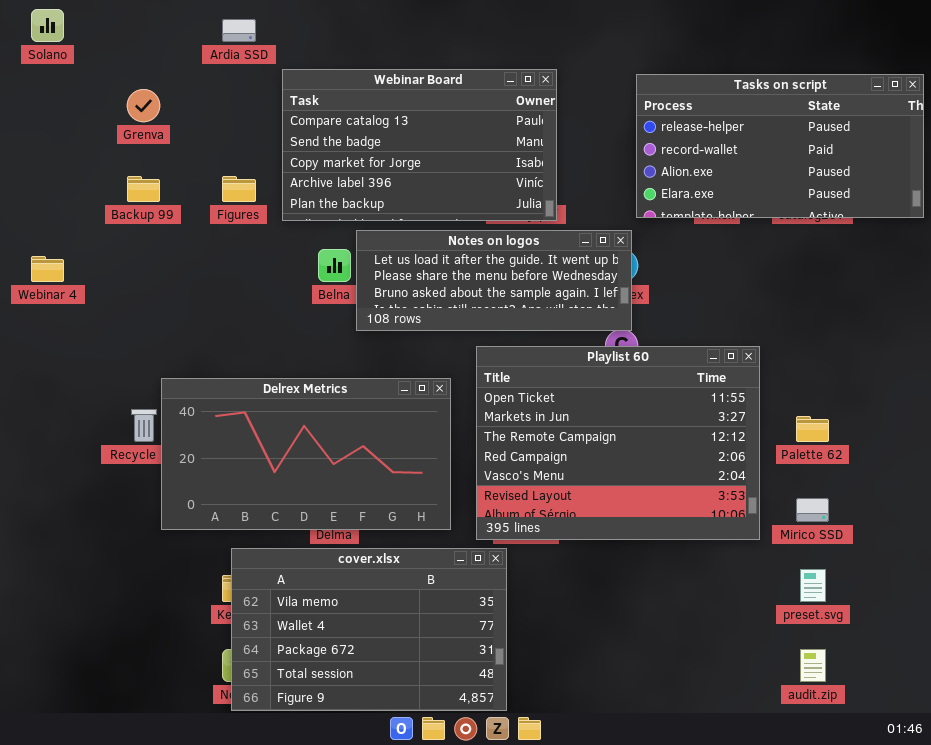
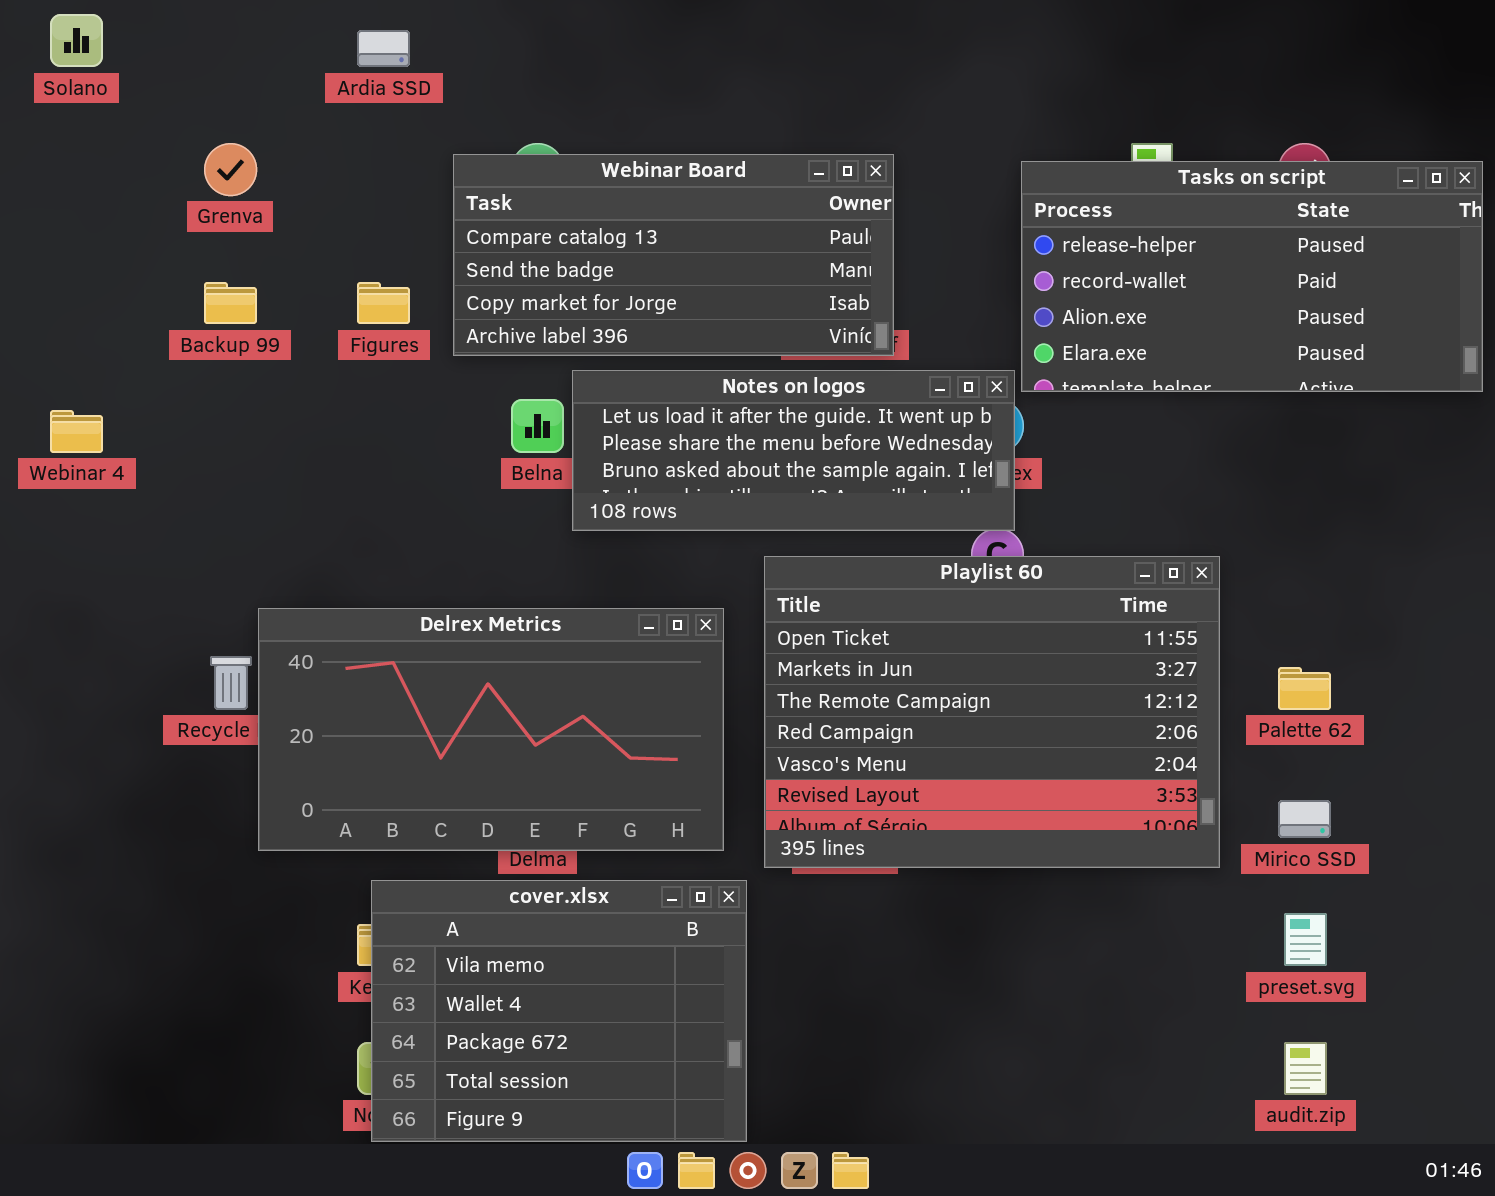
Webinar Board: [282,69,557,221] -> [453,154,894,356], resized
Tasks on script: [636,74,924,218] -> [1021,161,1483,392], moved
cover.xlsx: [231,548,507,711] -> [371,880,747,1142], resized

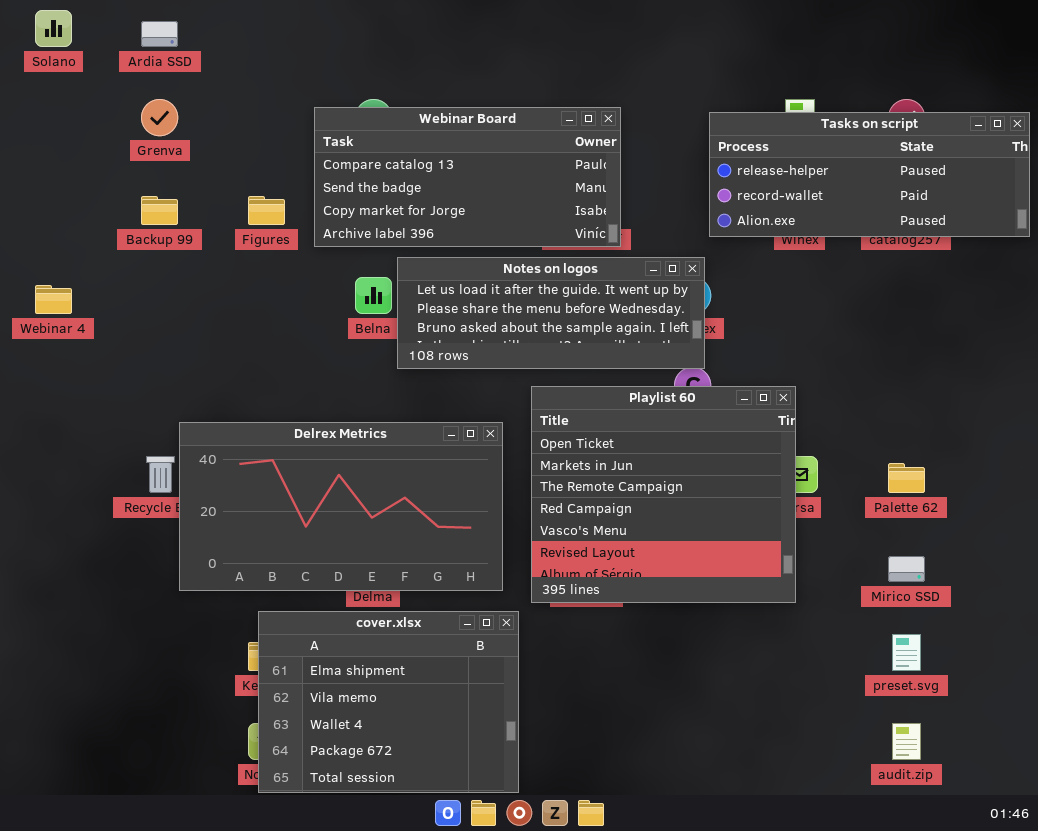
Ardia SSD: [357,30,410,67] -> [141,21,178,47], moved
Tasks on script: [1021,161,1483,392] -> [709,112,1030,237], resized
Playlist 60: [764,556,1220,868] -> [531,386,796,603], resized
cover.xlsx: [371,880,747,1142] -> [258,611,519,793], scrolled up 1 row

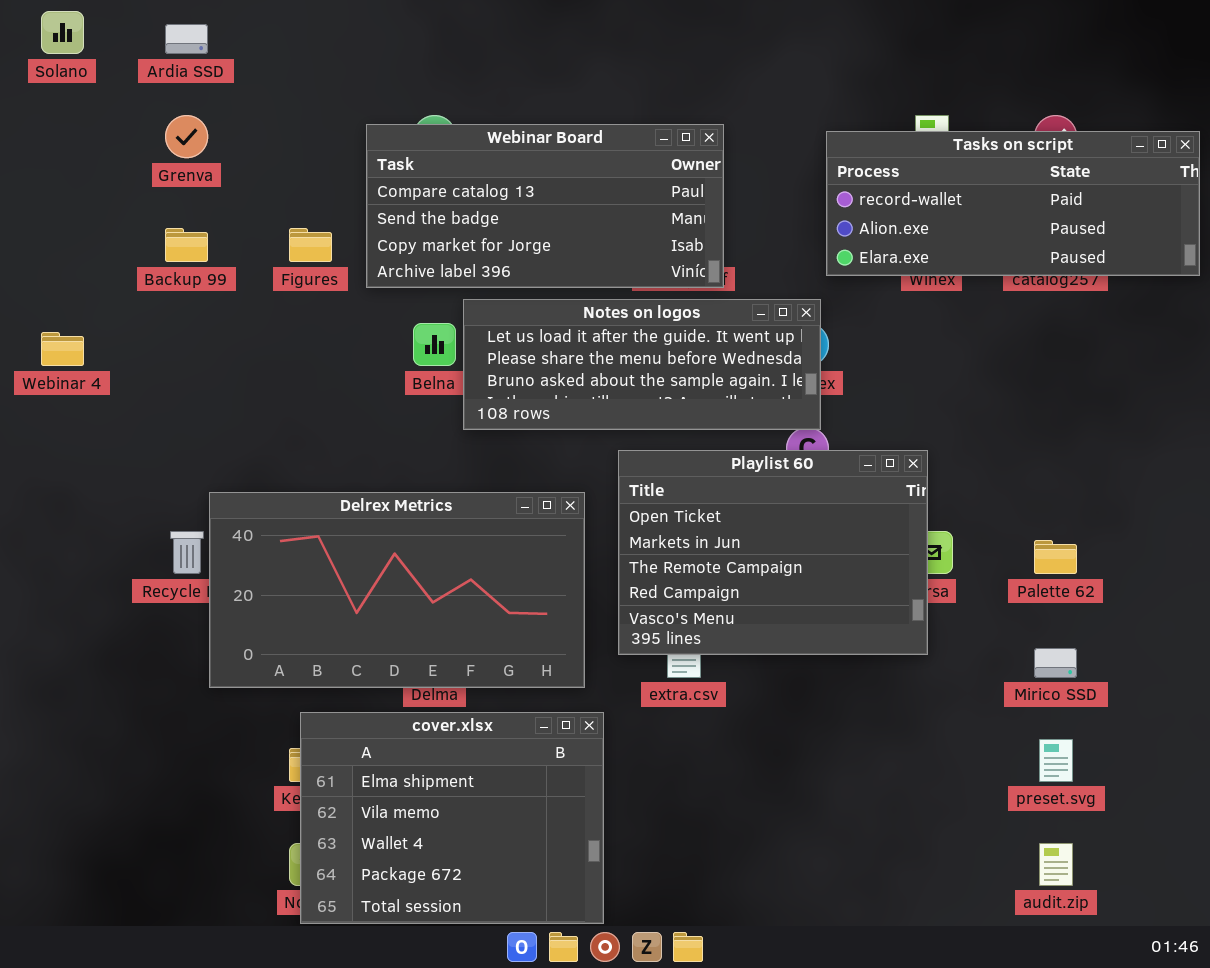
Tasks on script: [709,112,1030,237] -> [826,131,1200,276], scrolled down 1 row
Playlist 60: [531,386,796,603] -> [618,450,928,655], resized

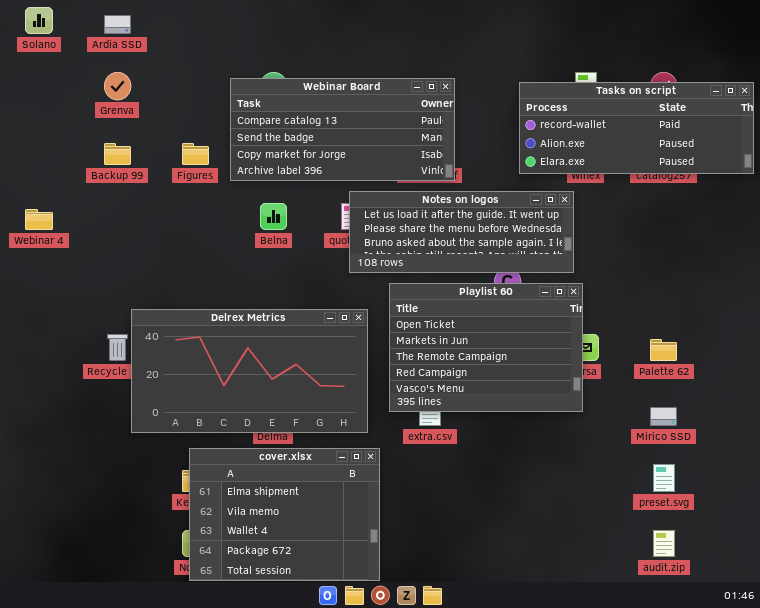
Notes on logos: [463,299,821,430] -> [349,191,574,273], moved

